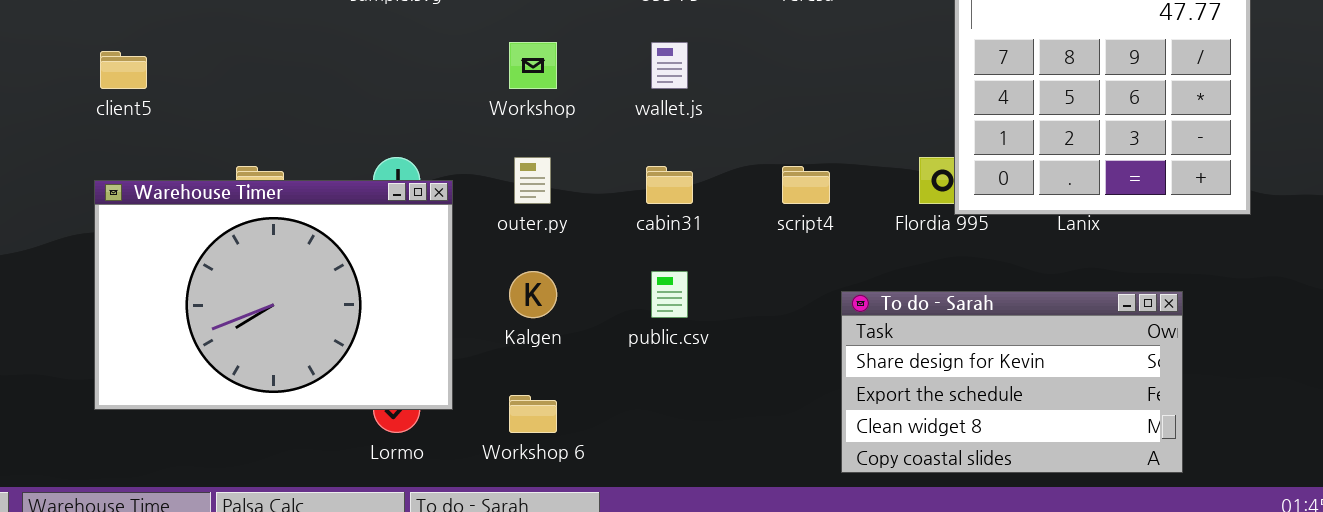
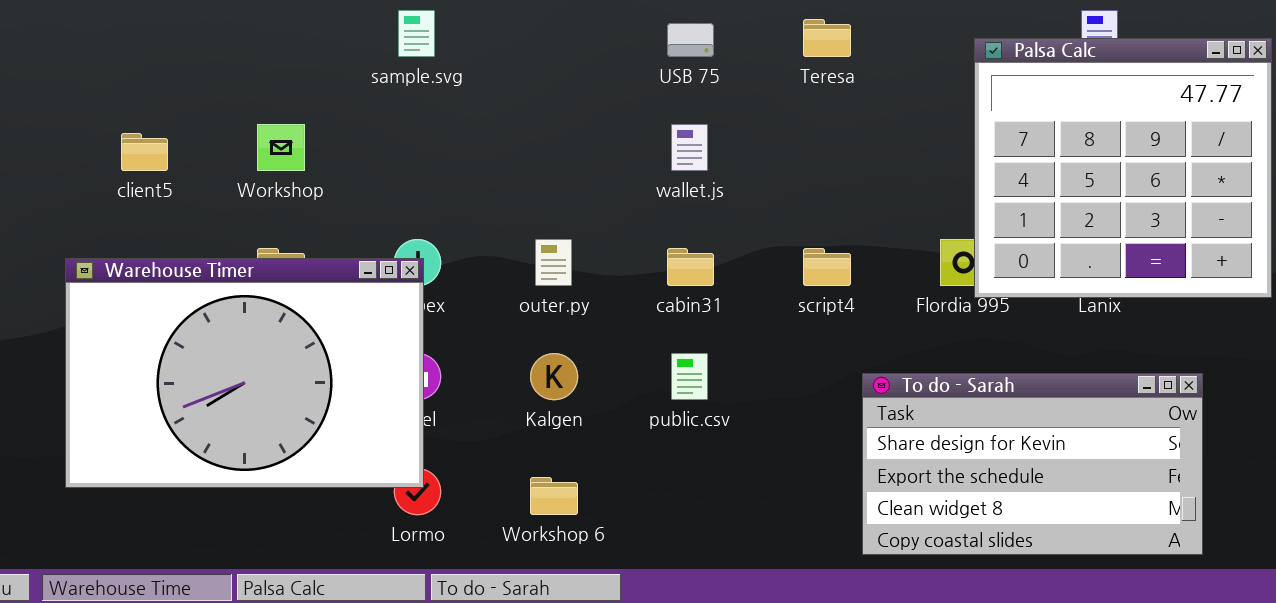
Workshop: [509,42,557,89] -> [257,124,305,171], moved
Warehouse Timer: [94,180,453,410] -> [65,258,424,488], moved

